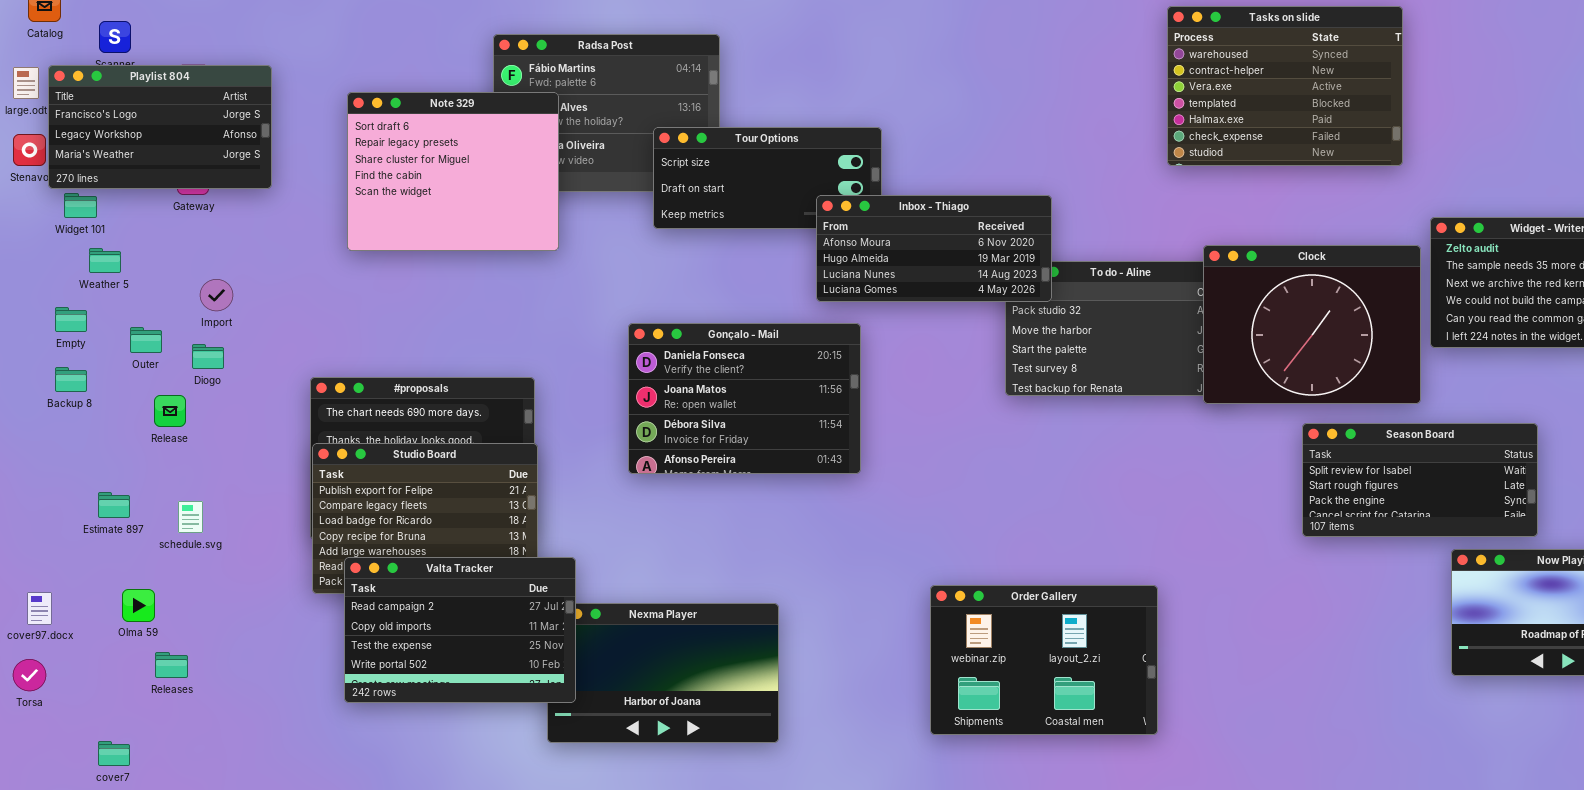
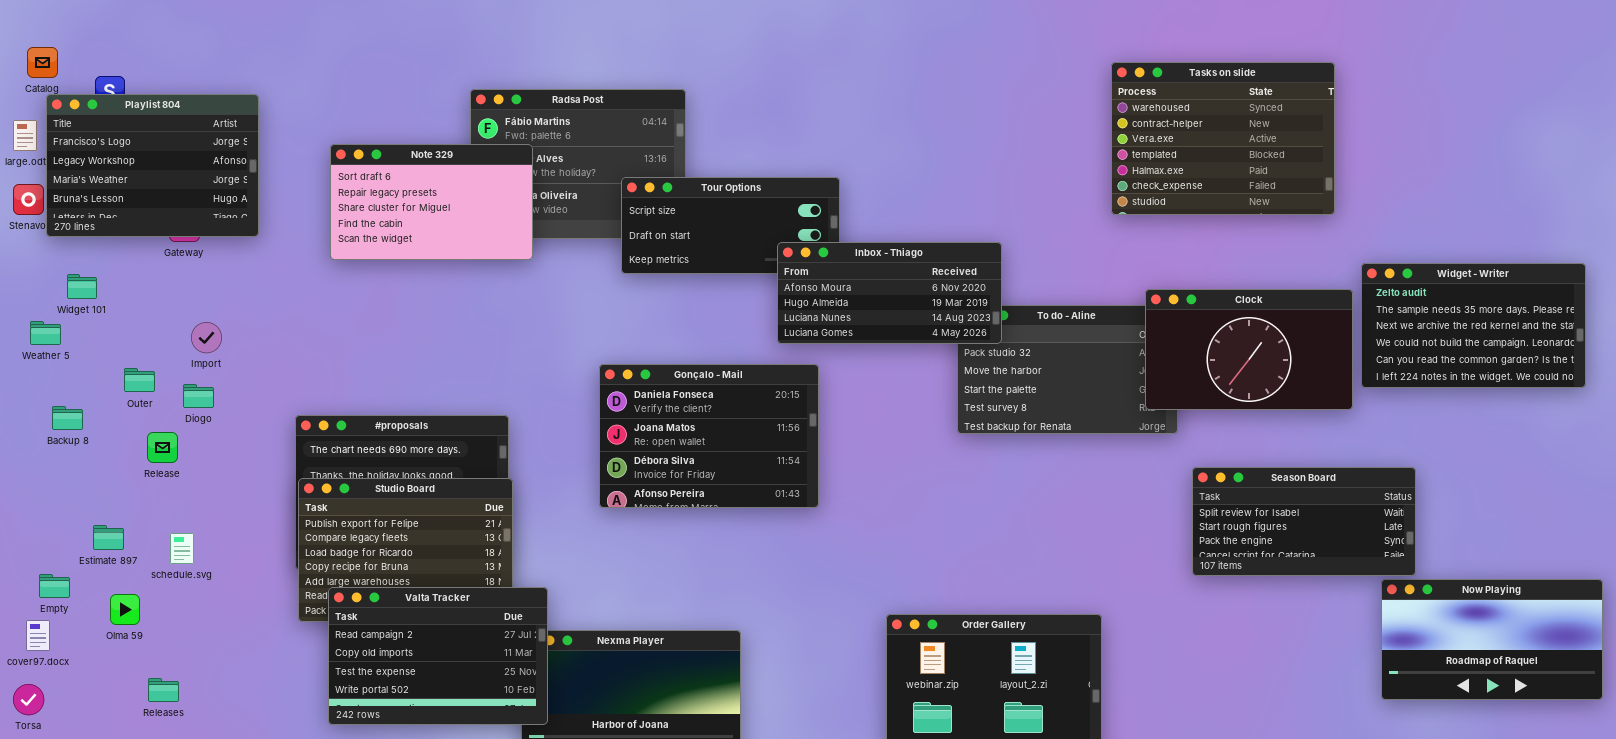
Playlist 804: [48,65,272,189] -> [46,94,259,237], resized
Note 329: [347,92,559,251] -> [330,144,533,260], resized
Widget 101: [64,193,97,218] -> [67,274,97,299], moved
Clock: [1203,245,1421,404] -> [1145,289,1353,410], resized
Weather 5: [89,248,121,273] -> [30,321,61,345], moved
Empty: [55,307,87,332] -> [39,574,70,598], moved
Season Board: [1302,423,1538,537] -> [1192,467,1416,576], moved
Olma 59: [122,589,155,622] -> [110,594,140,625], moved

